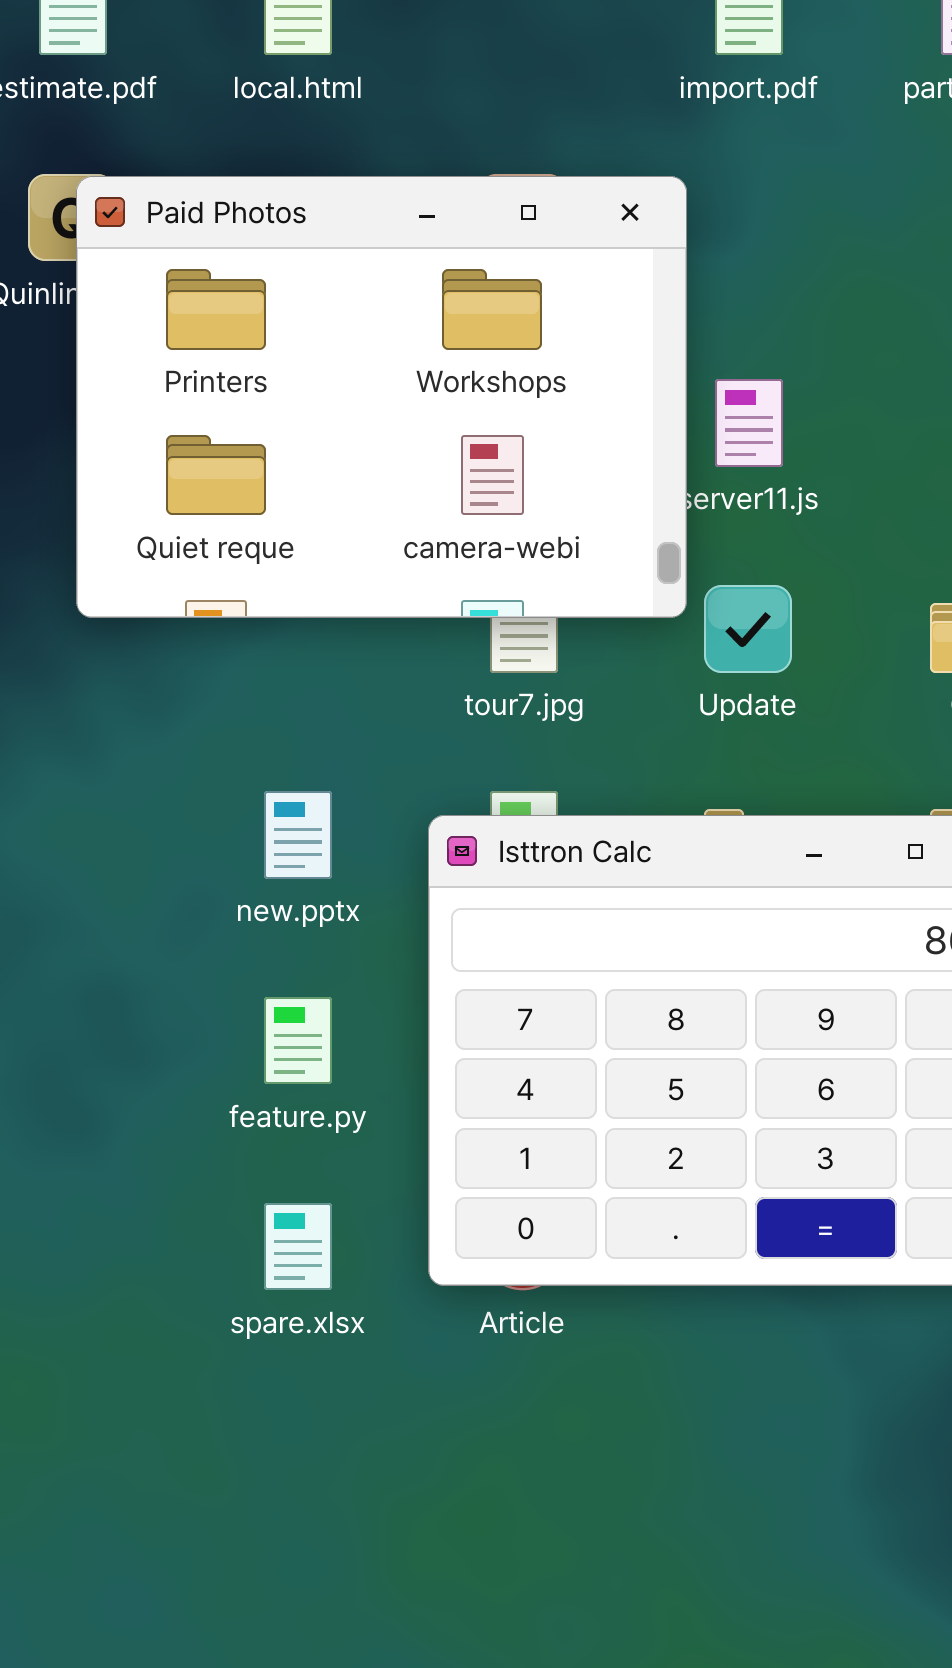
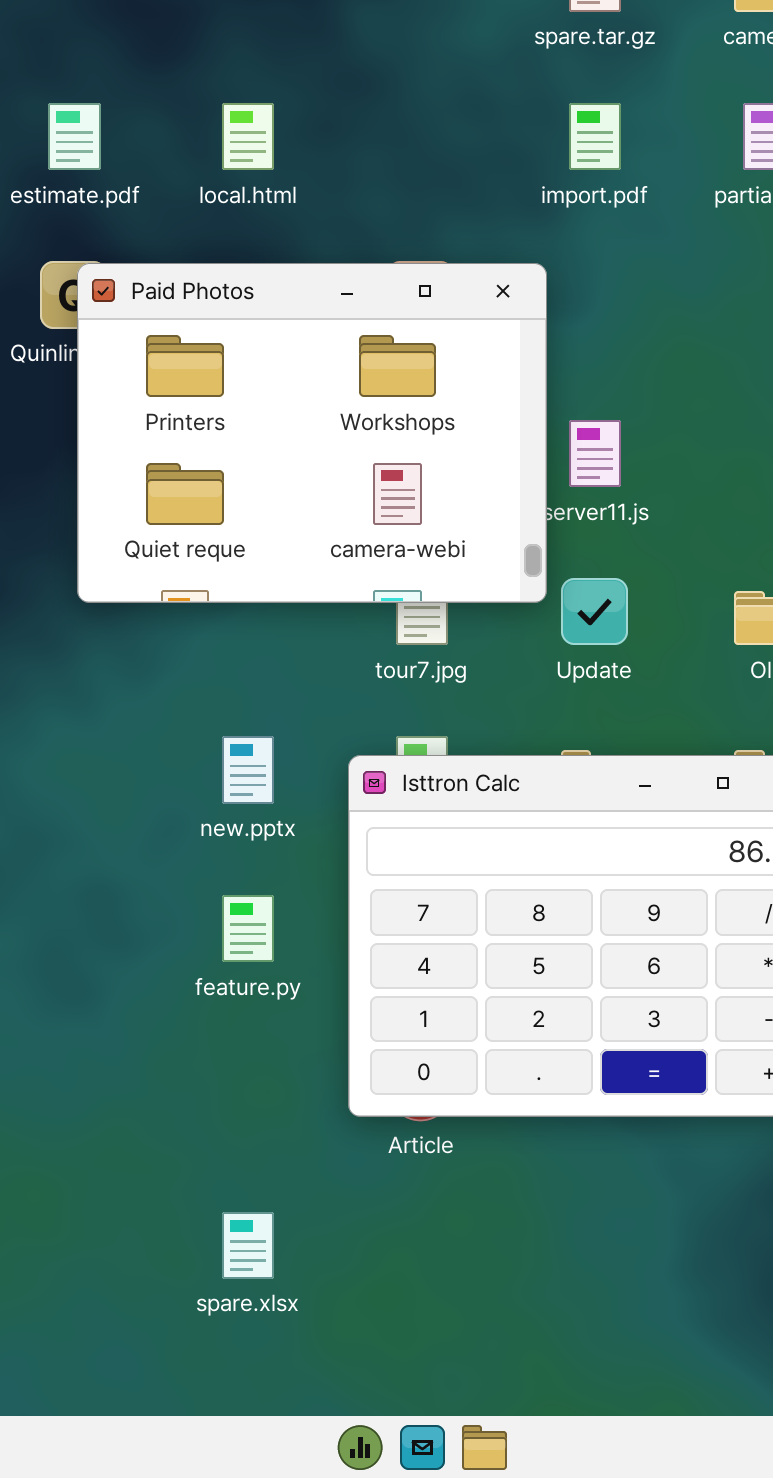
spare.xlsx: [264,1203,332,1290] -> [222,1212,274,1279], moved

